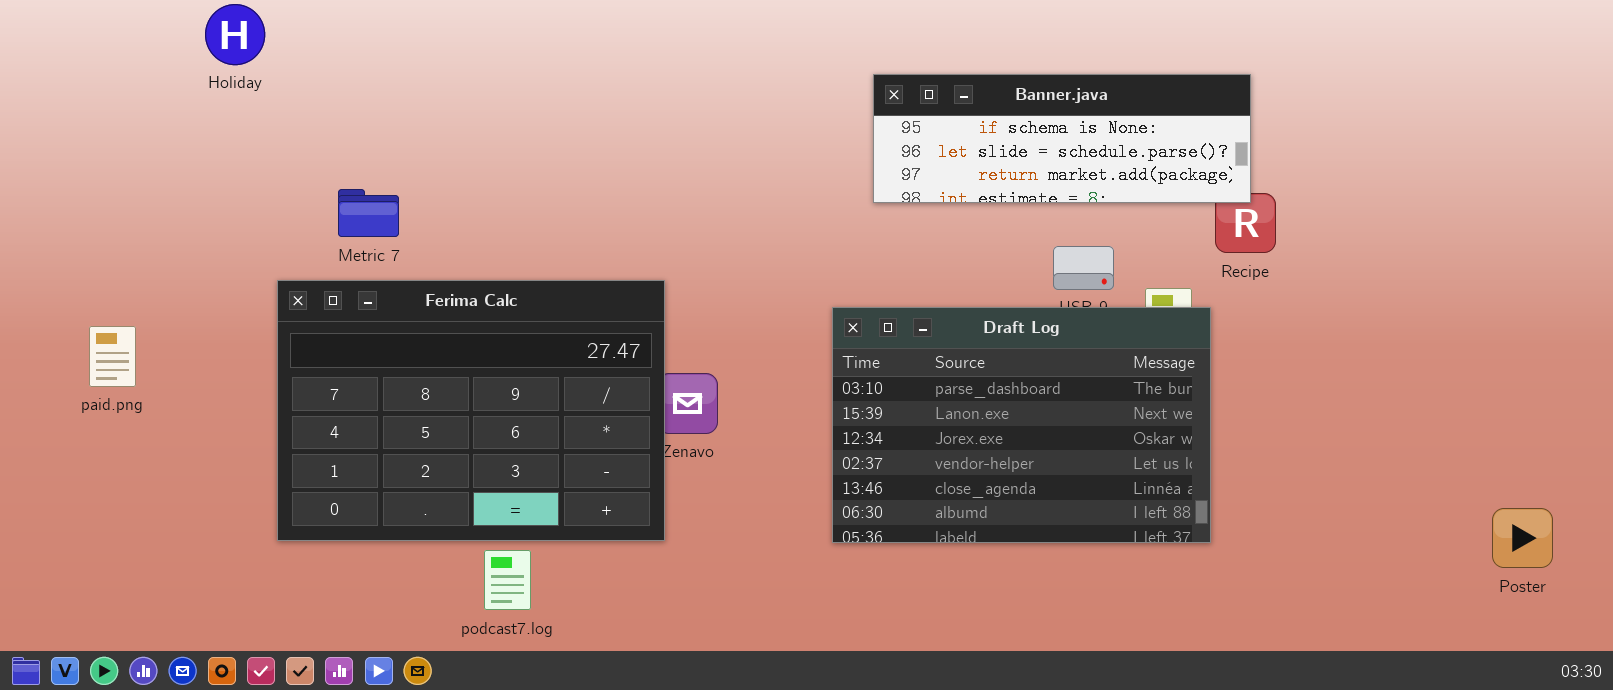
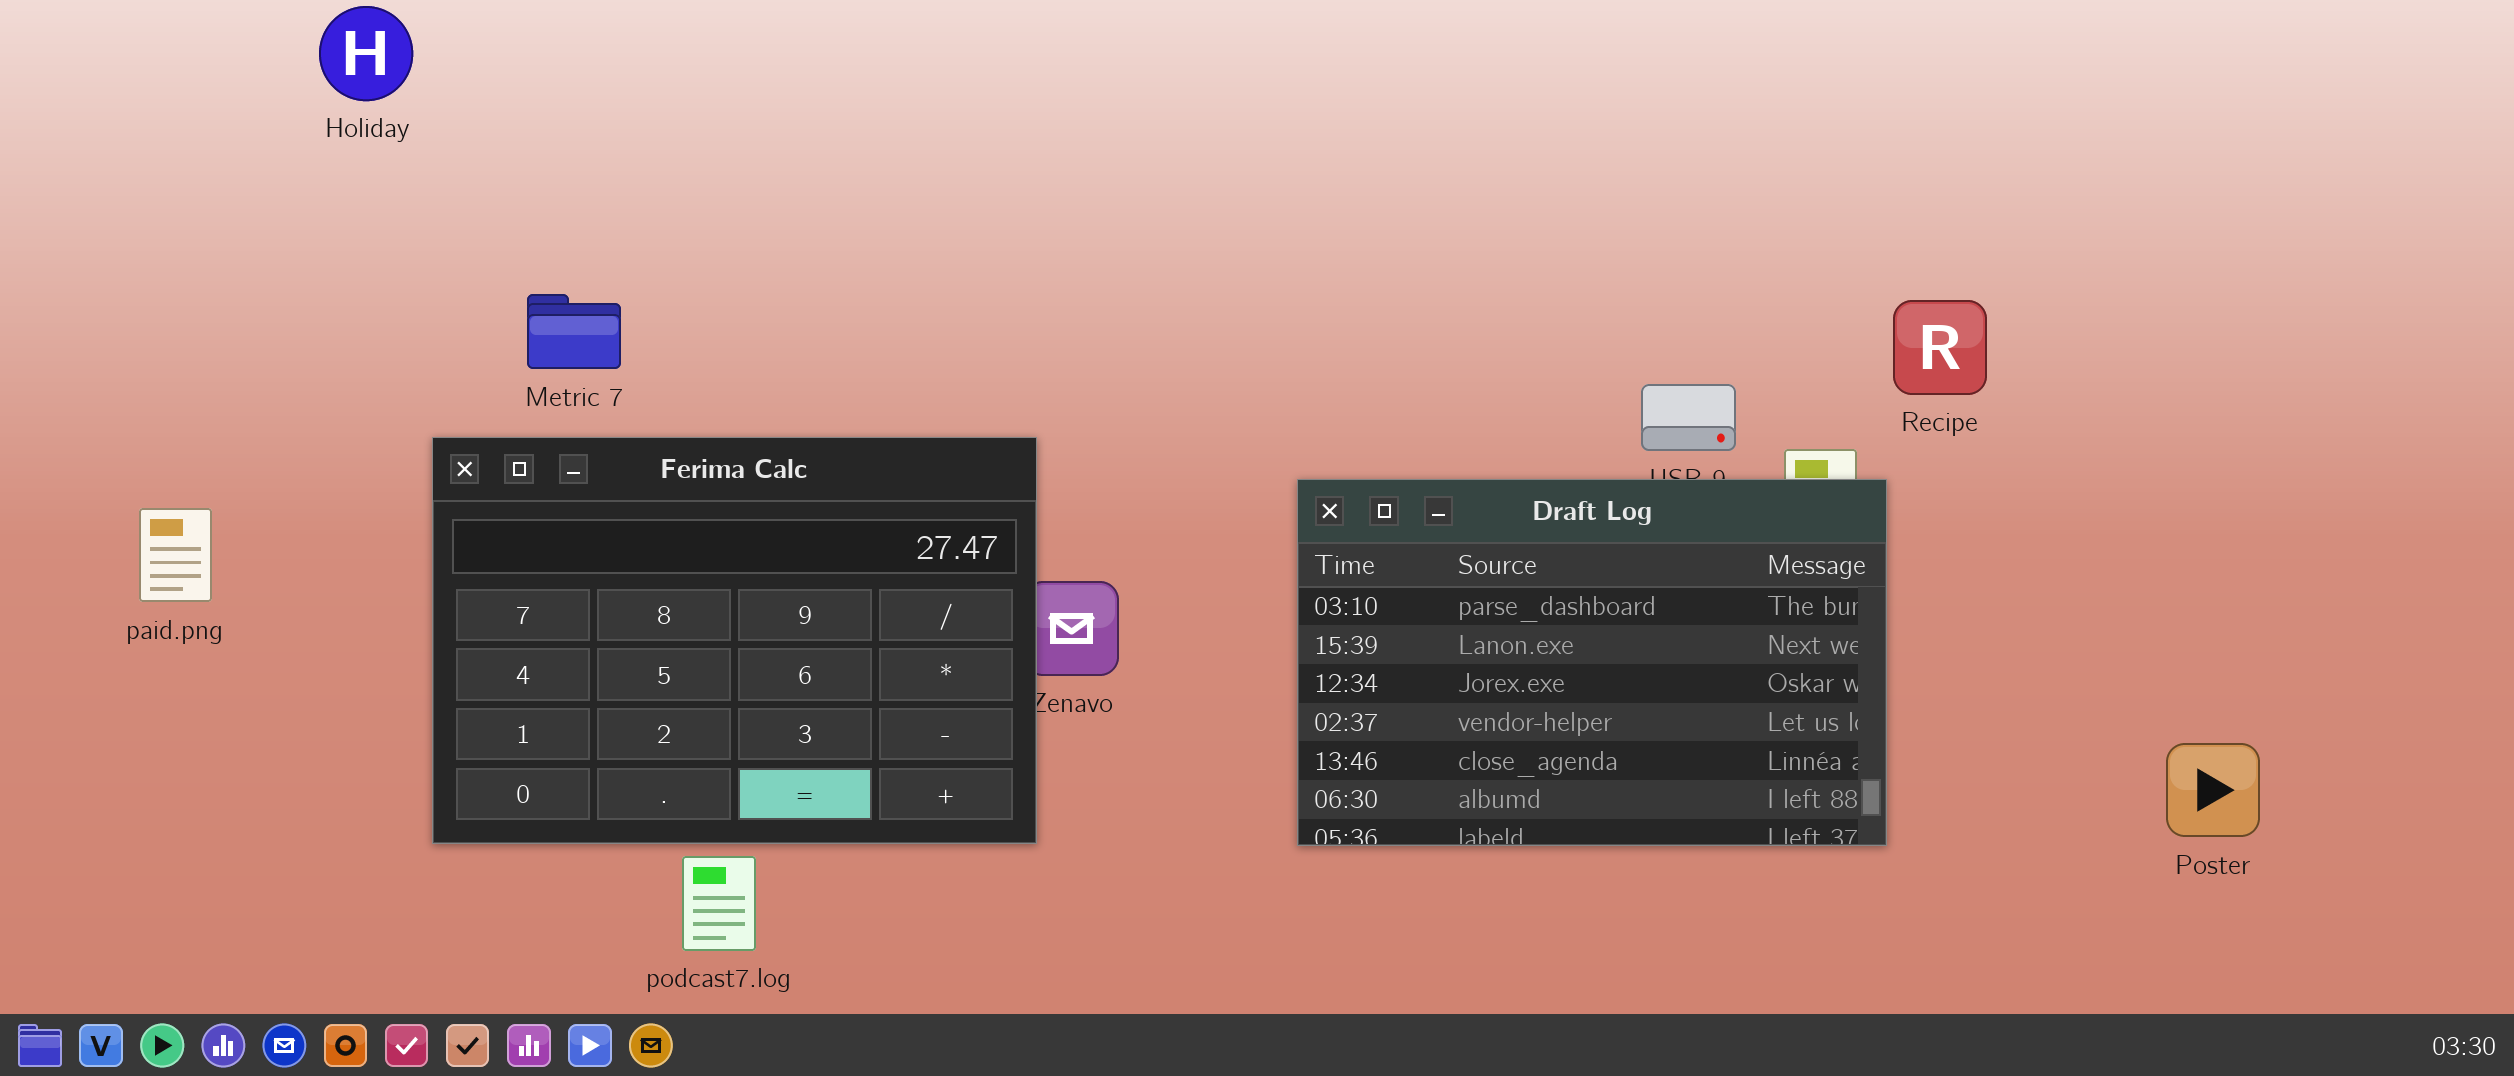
Banner.java: [873,74,1251,203] -> none, closed
Poster: [1492,508,1553,568] -> [2166,743,2260,837], moved
podcast7.log: [484,550,531,610] -> [682,856,756,951], moved

